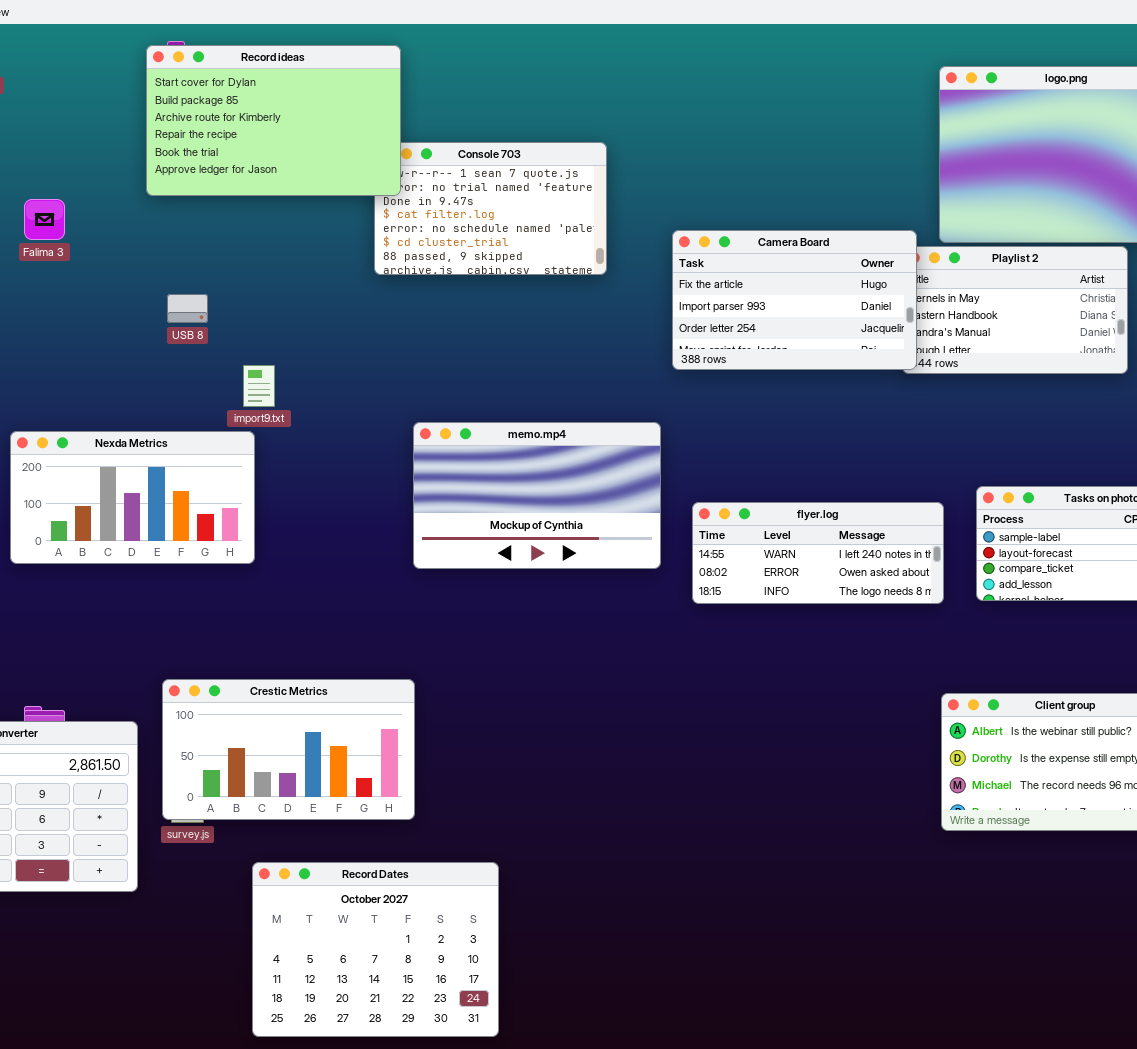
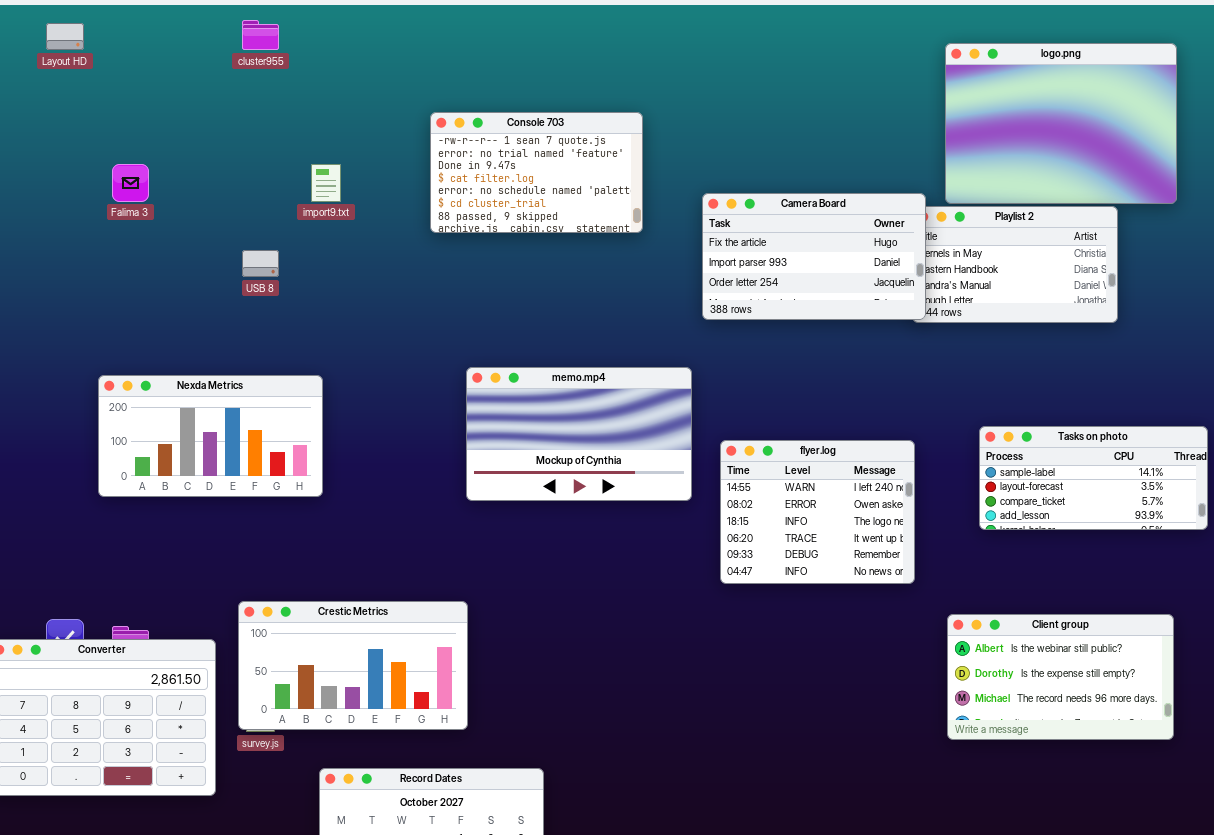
Record ideas: [146,45,401,196] -> none, closed
import9.txt: [243,365,275,407] -> [311,164,341,202], moved
flyer.log: [692,502,944,604] -> [720,440,915,584], resized

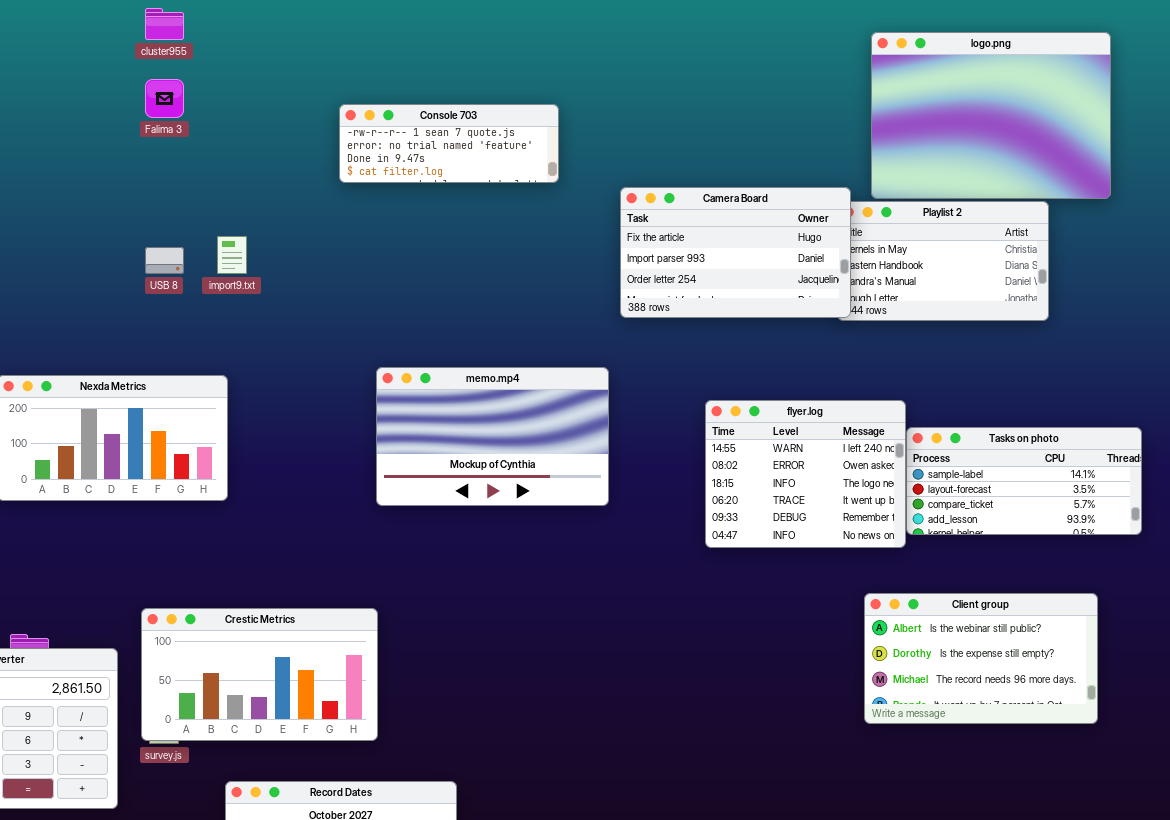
Console 703: [430,112,643,233] -> [339,104,559,183], resized
Falima 3: [112,164,149,202] -> [145,79,184,118], moved
import9.txt: [311,164,341,202] -> [217,236,247,274], moved
flyer.log: [720,440,915,584] -> [705,400,906,548], moved
Client group: [947,614,1174,740] -> [864,593,1098,724], moved

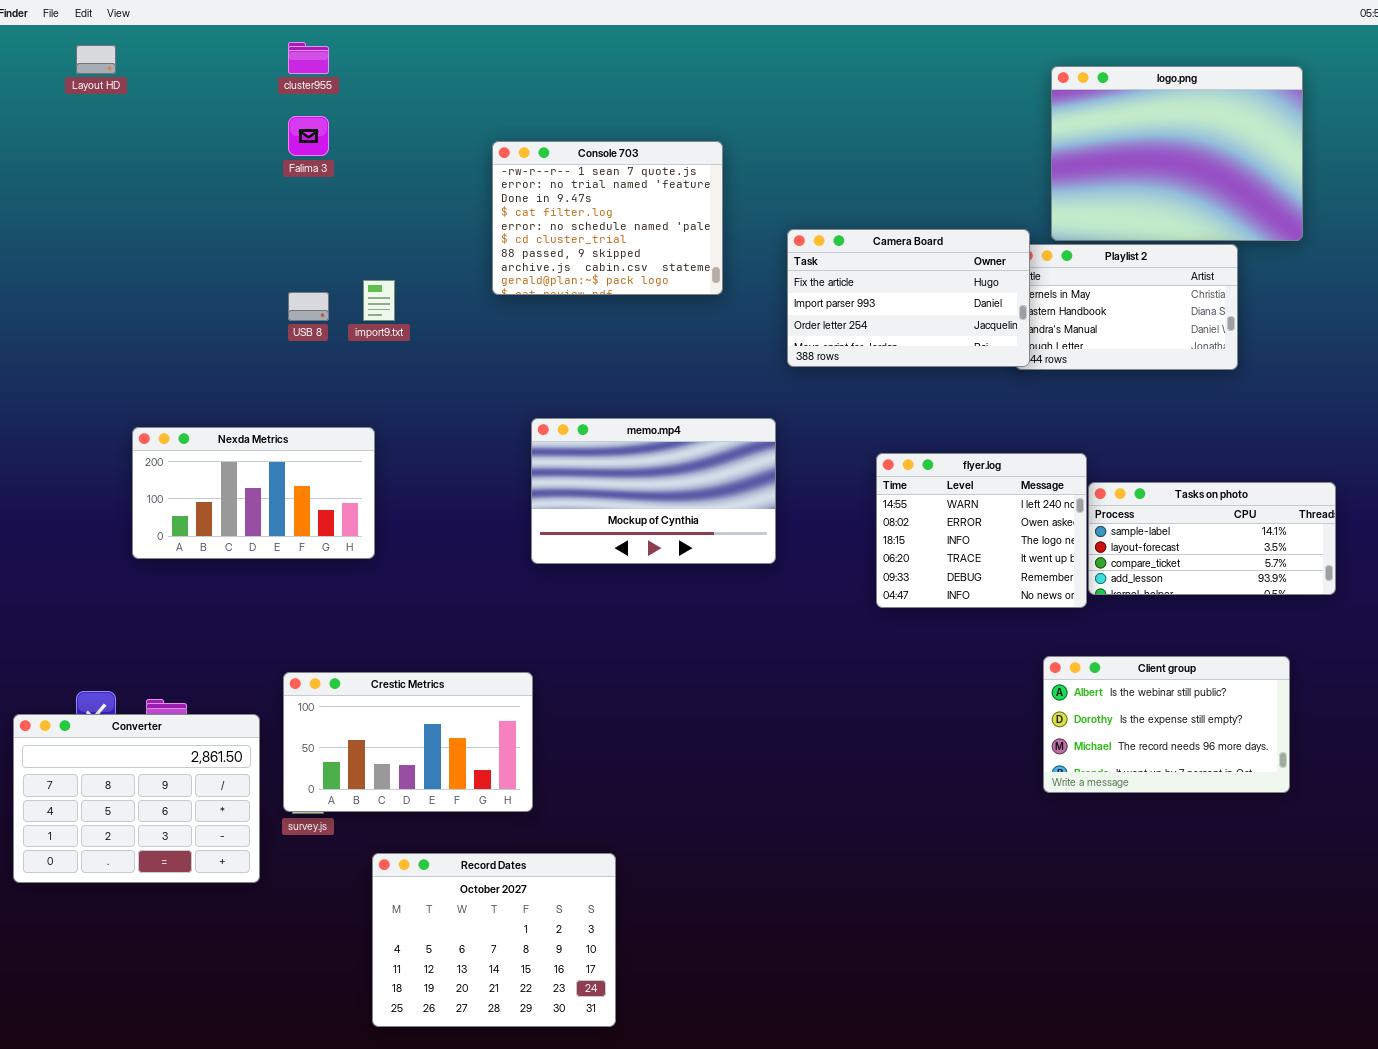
Console 703: [339,104,559,183] -> [492,141,723,295], resized

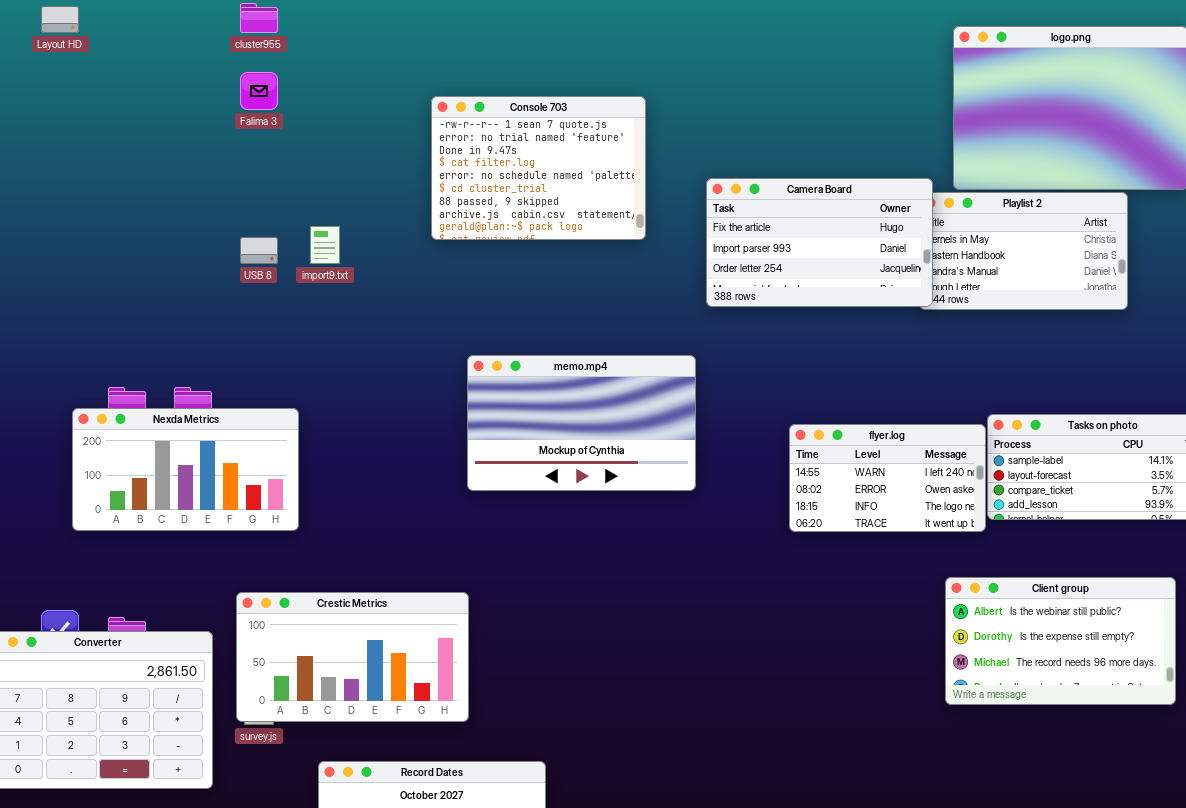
Nexda Metrics: [132,427,375,559] -> [72,408,299,531], moved
flyer.log: [876,453,1087,608] -> [789,424,986,532], resized

